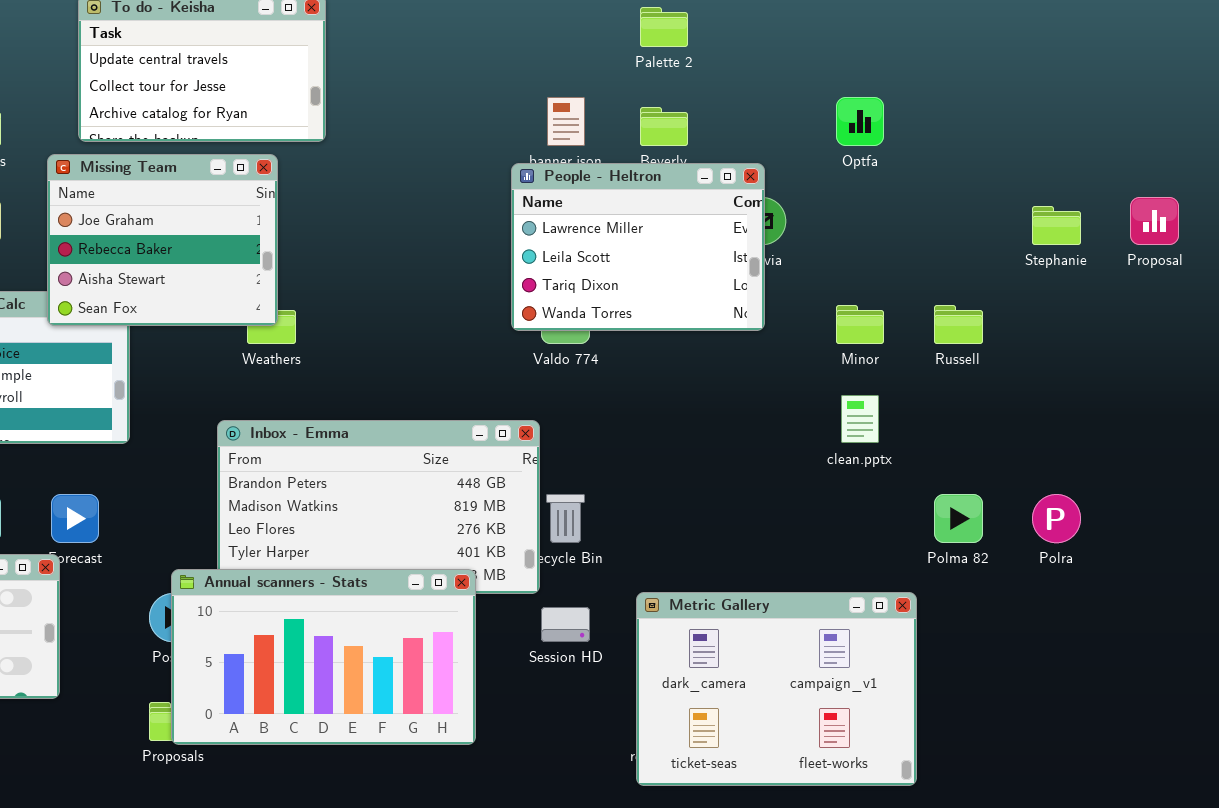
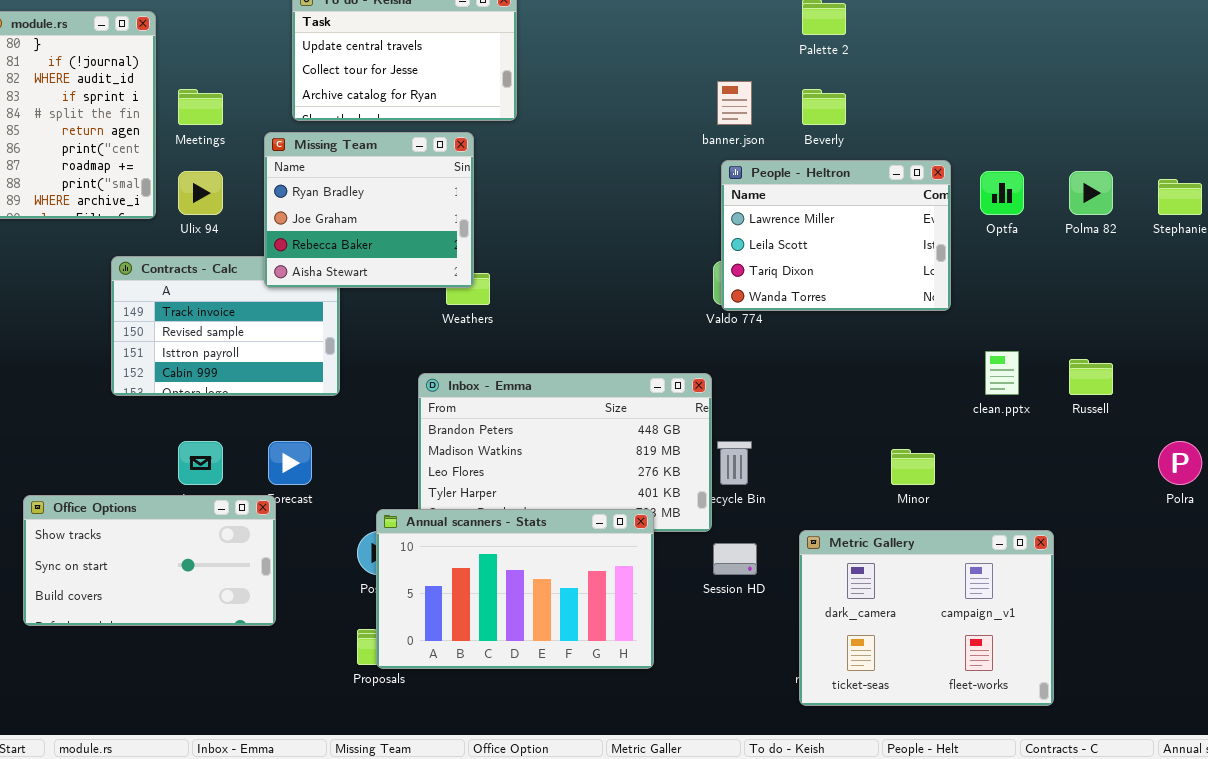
Optfa: [836,97,884,146] -> [980,171,1024,215], moved
Missing Team: [47,154,278,326] -> [264,132,474,288], scrolled up 1 row
People - Heltron: [511,163,765,331] -> [721,160,951,311], moved
Minor: [836,305,884,344] -> [891,449,935,485], moved
Russell: [934,305,983,344] -> [1069,359,1113,395], moved
Polma 82: [934,494,983,543] -> [1069,171,1113,215], moved

